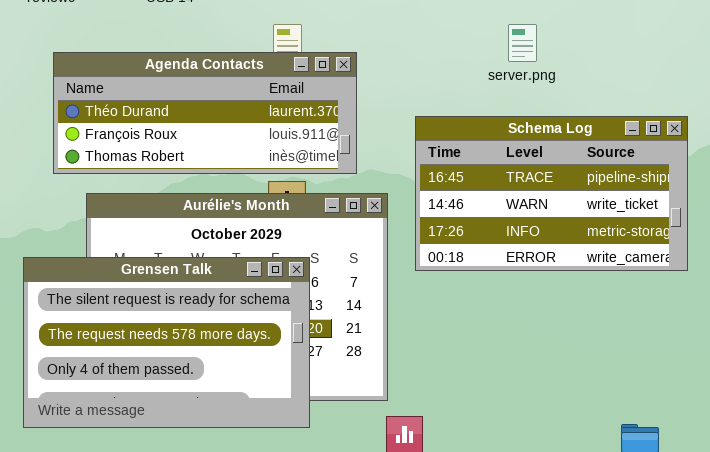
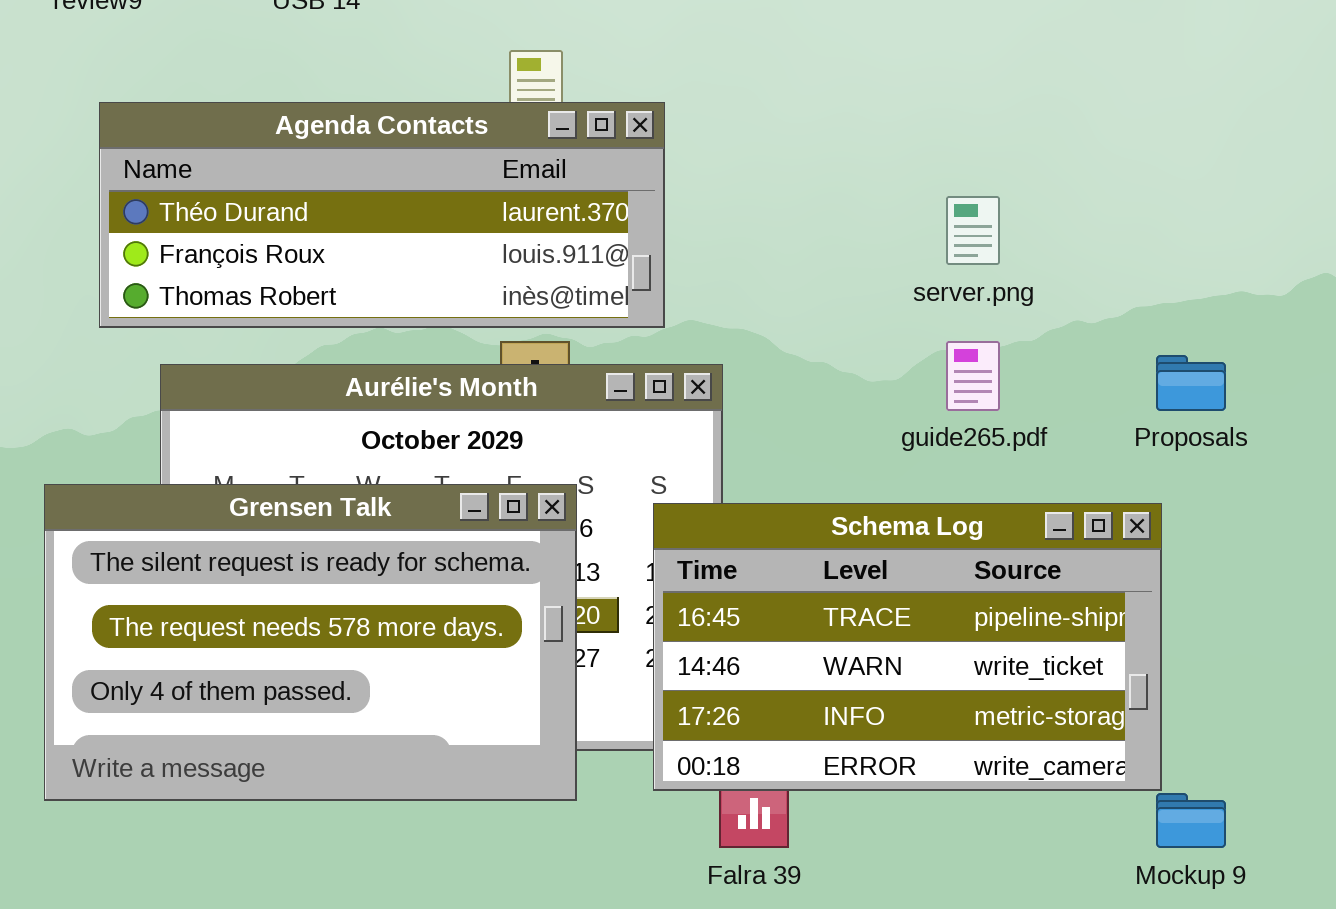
server.png: [508,24,537,62] -> [946,196,1000,265], moved
Schema Log: [415,116,688,271] -> [653,503,1162,791], moved

